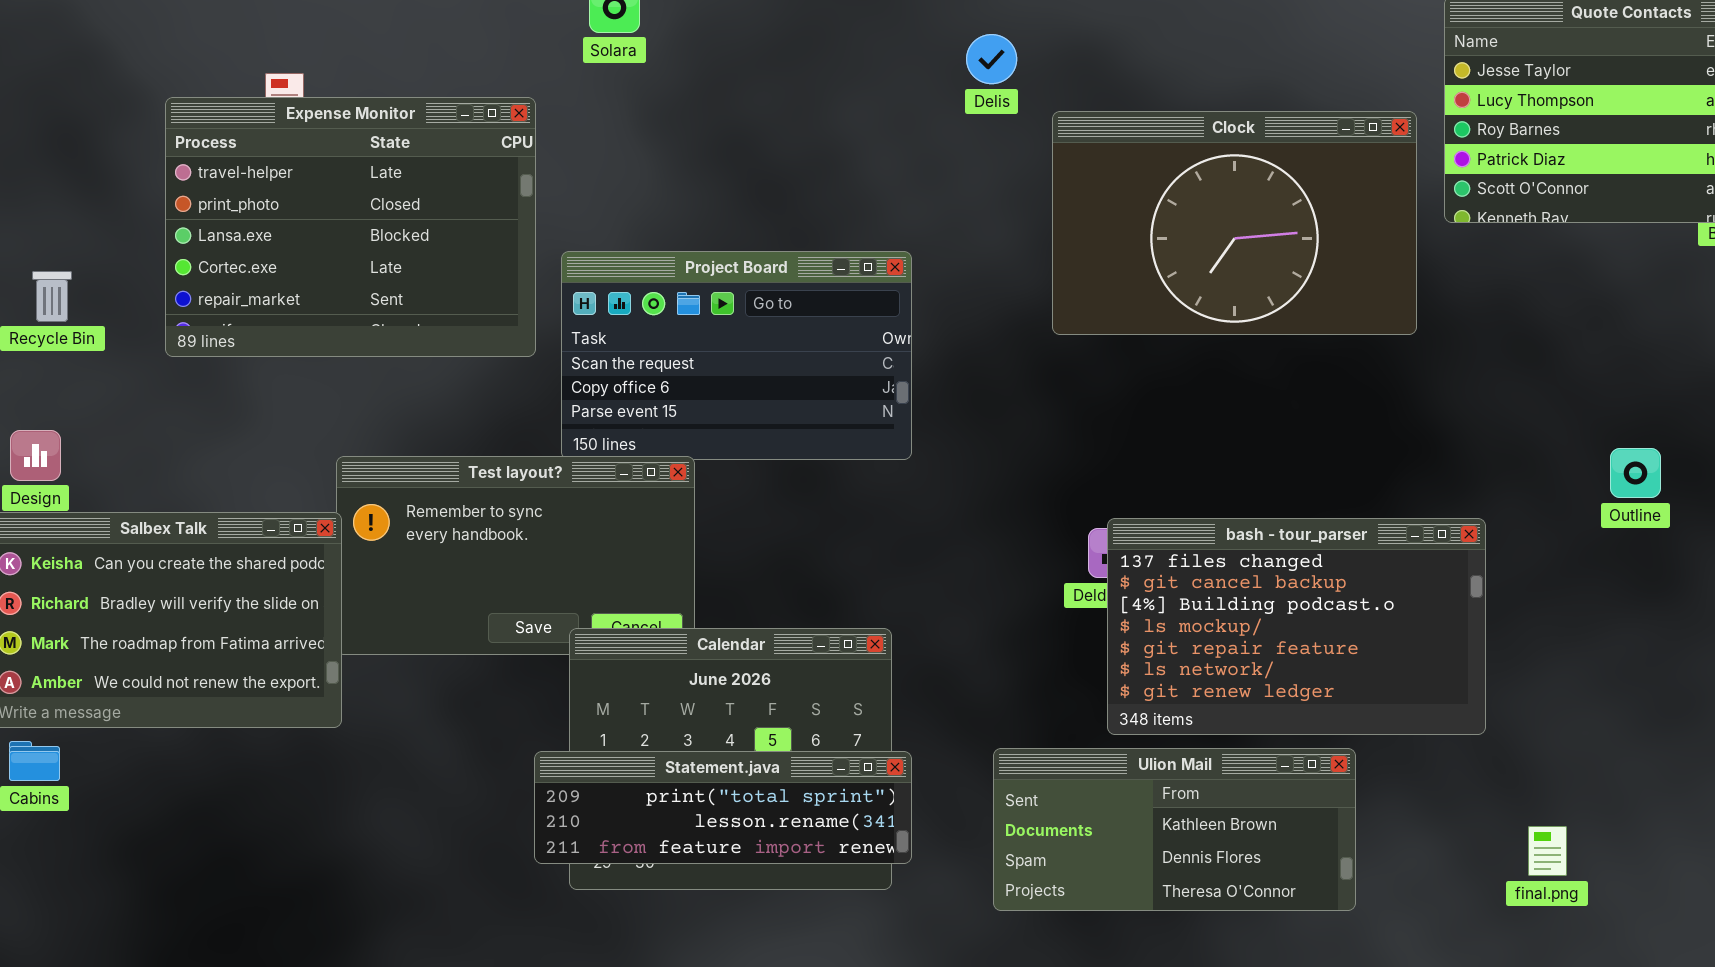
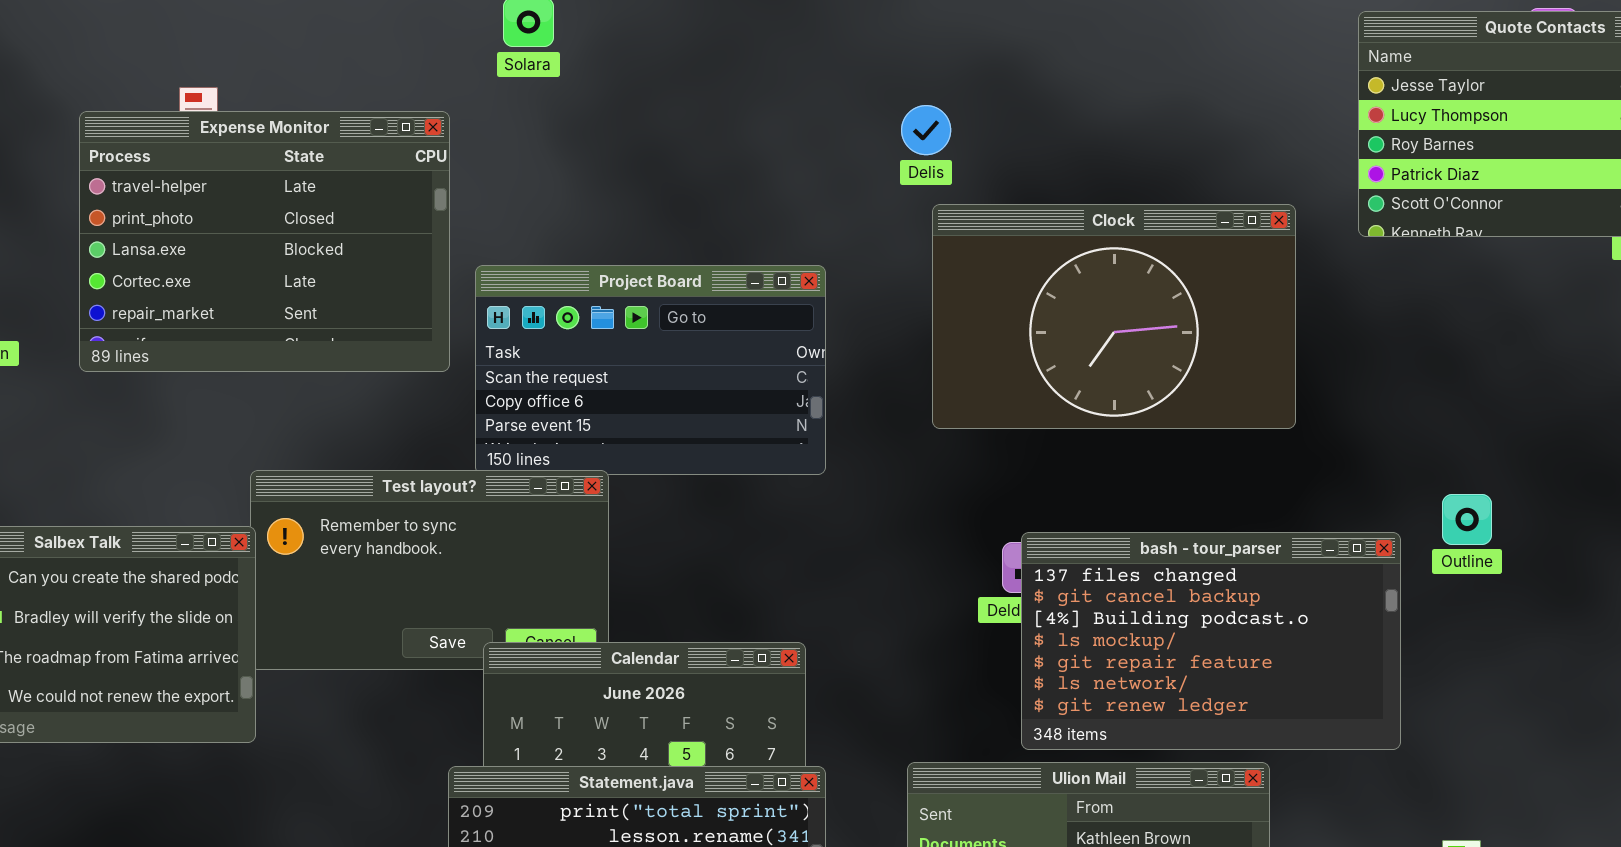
Delis: [966,34,1017,84] -> [901,105,951,155], moved
Clock: [1052,111,1417,335] -> [932,204,1296,429], moved
Outline: [1610,448,1661,498] -> [1442,494,1492,545], moved

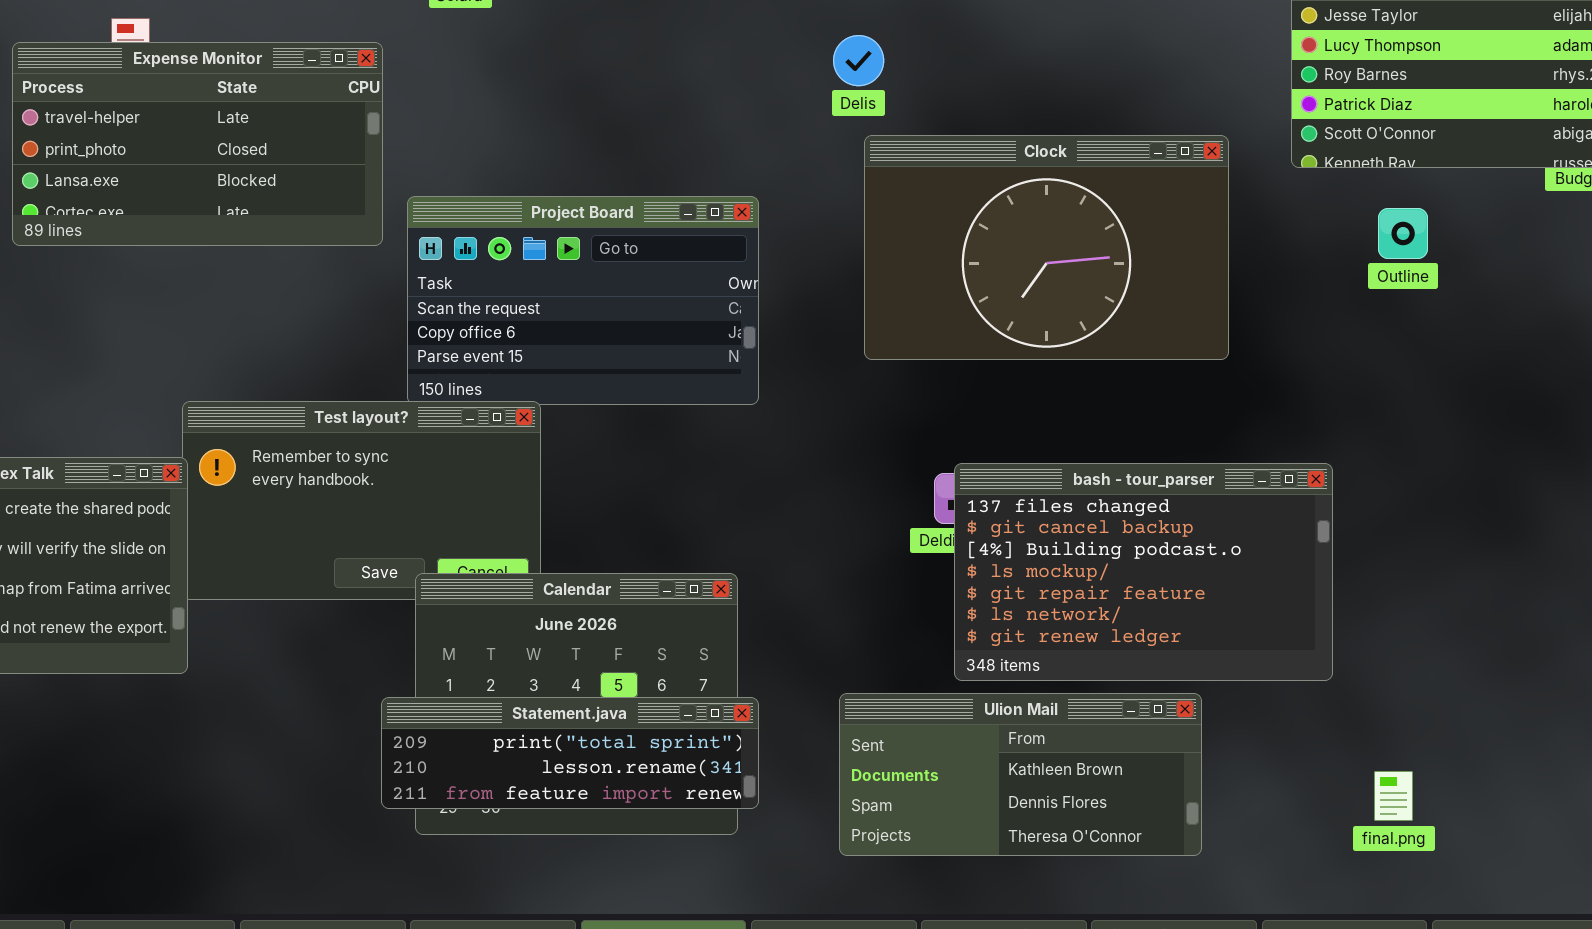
Expense Monitor: [79,111,450,372] -> [12,42,383,246], resized
Outline: [1442,494,1492,545] -> [1378,208,1428,259], moved

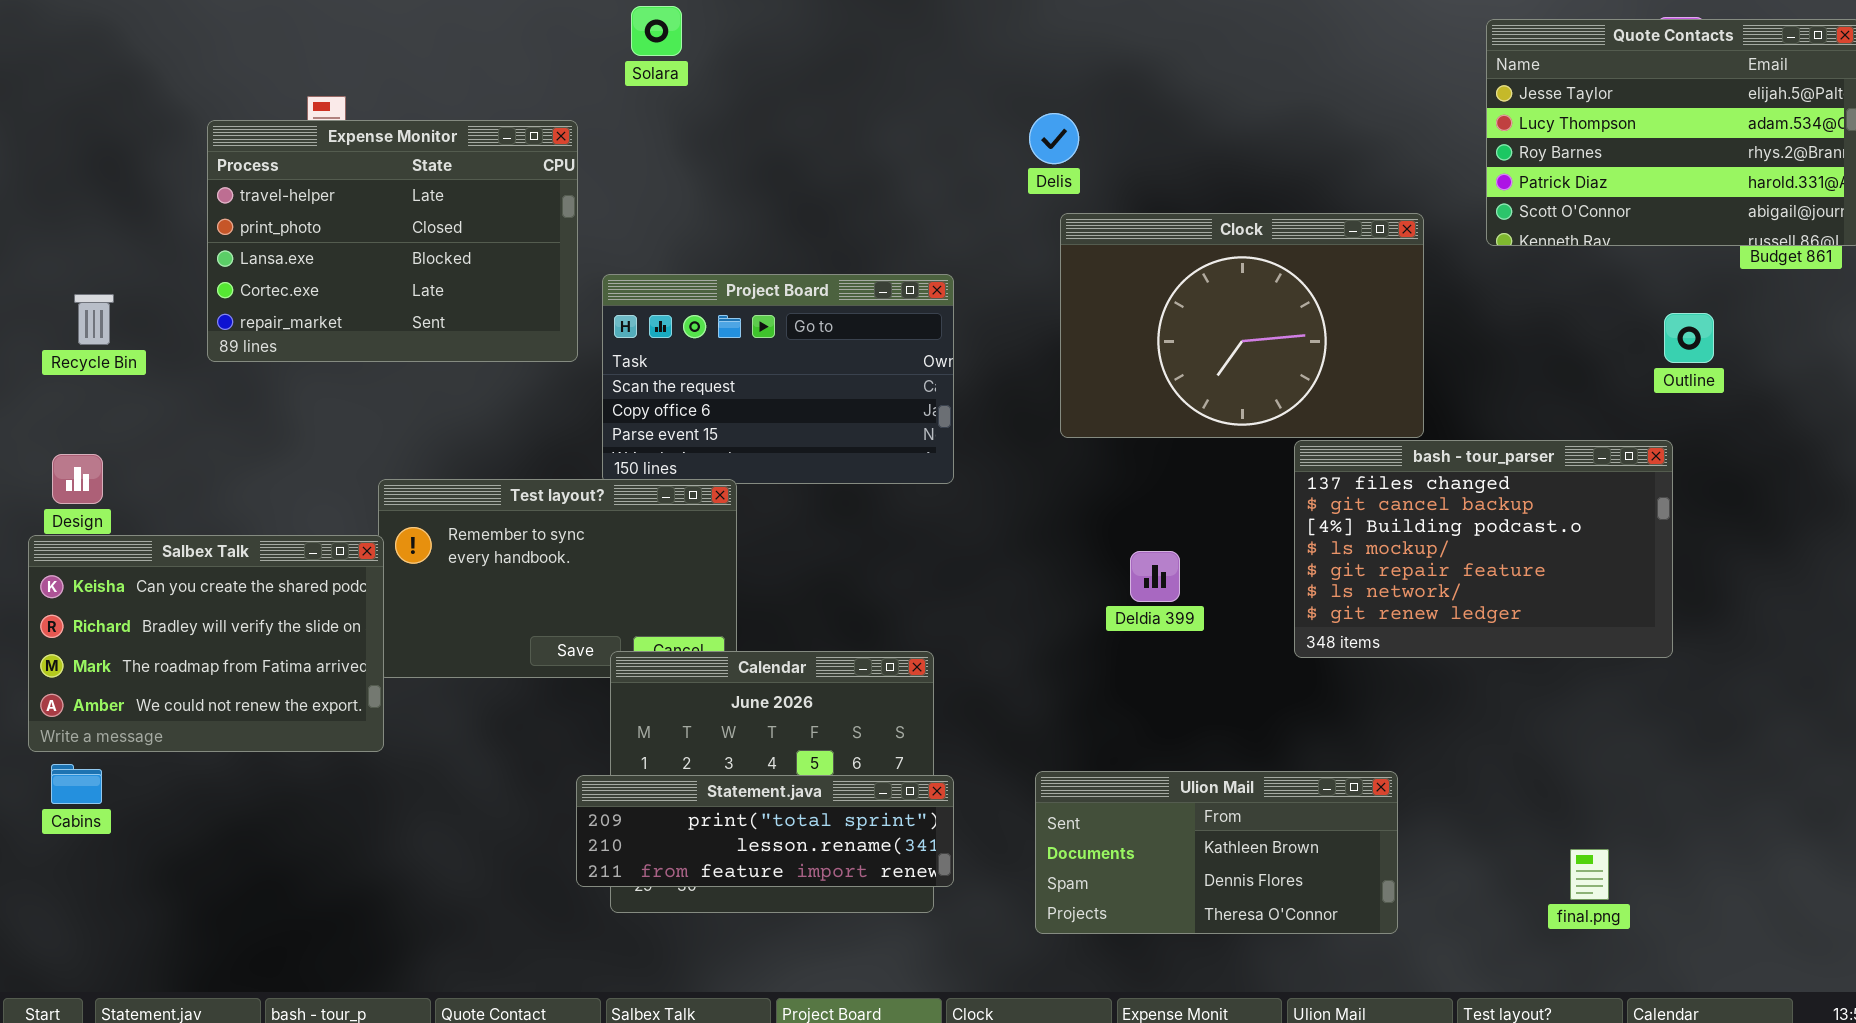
Expense Monitor: [12,42,383,246] -> [207,120,578,362], resized
Outline: [1378,208,1428,259] -> [1664,313,1714,363], moved
bash - tour_parser: [954,463,1333,681] -> [1294,440,1673,658], moved

